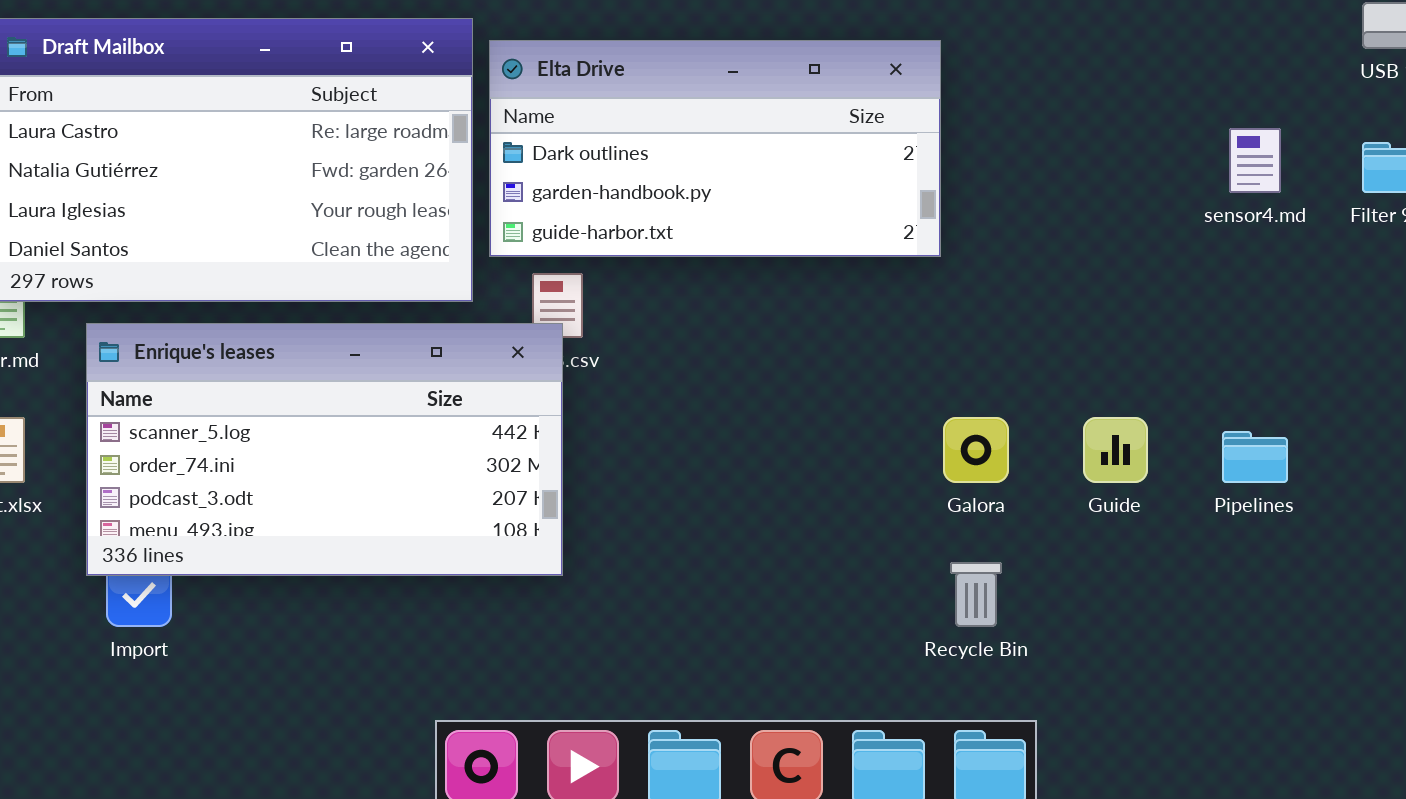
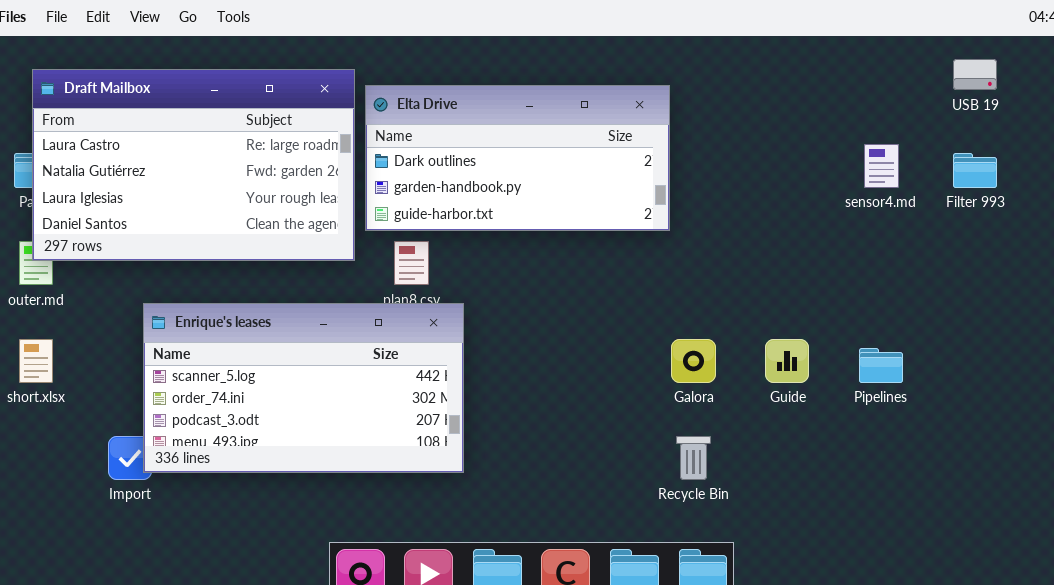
Enrique's leases: [86,323,563,576] -> [143,303,464,473], moved

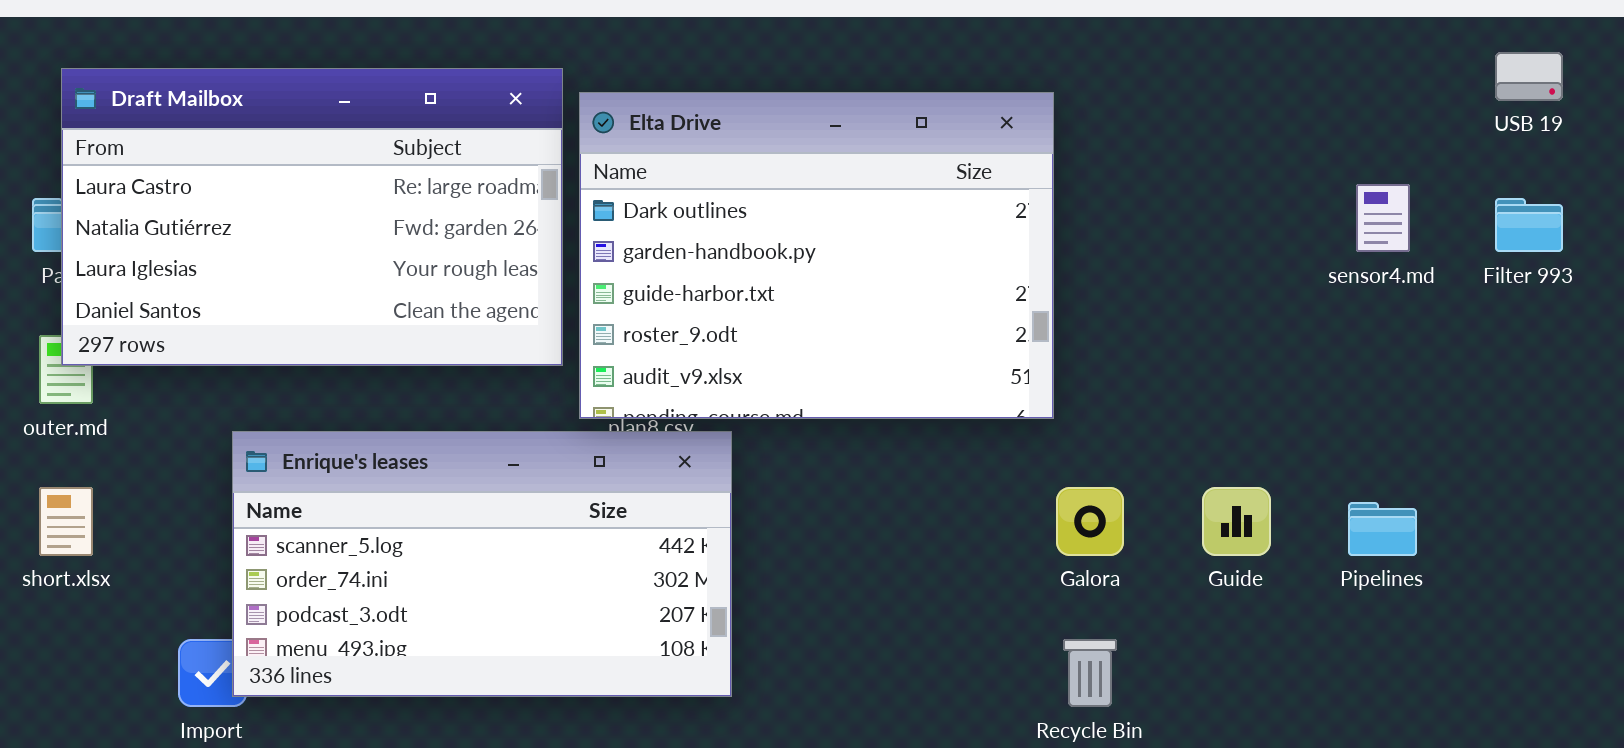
Elta Drive: [365,85,670,231] -> [579,92,1054,419], resized

